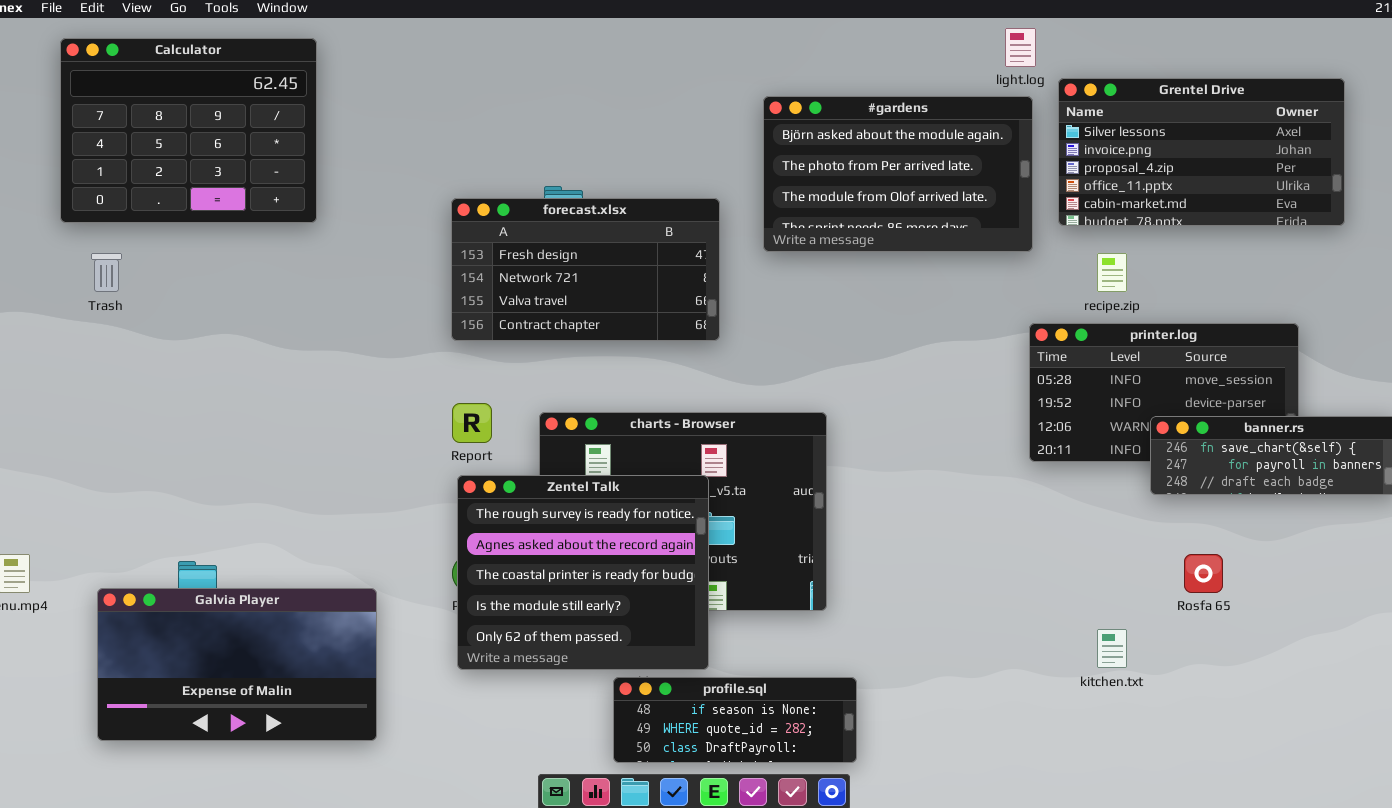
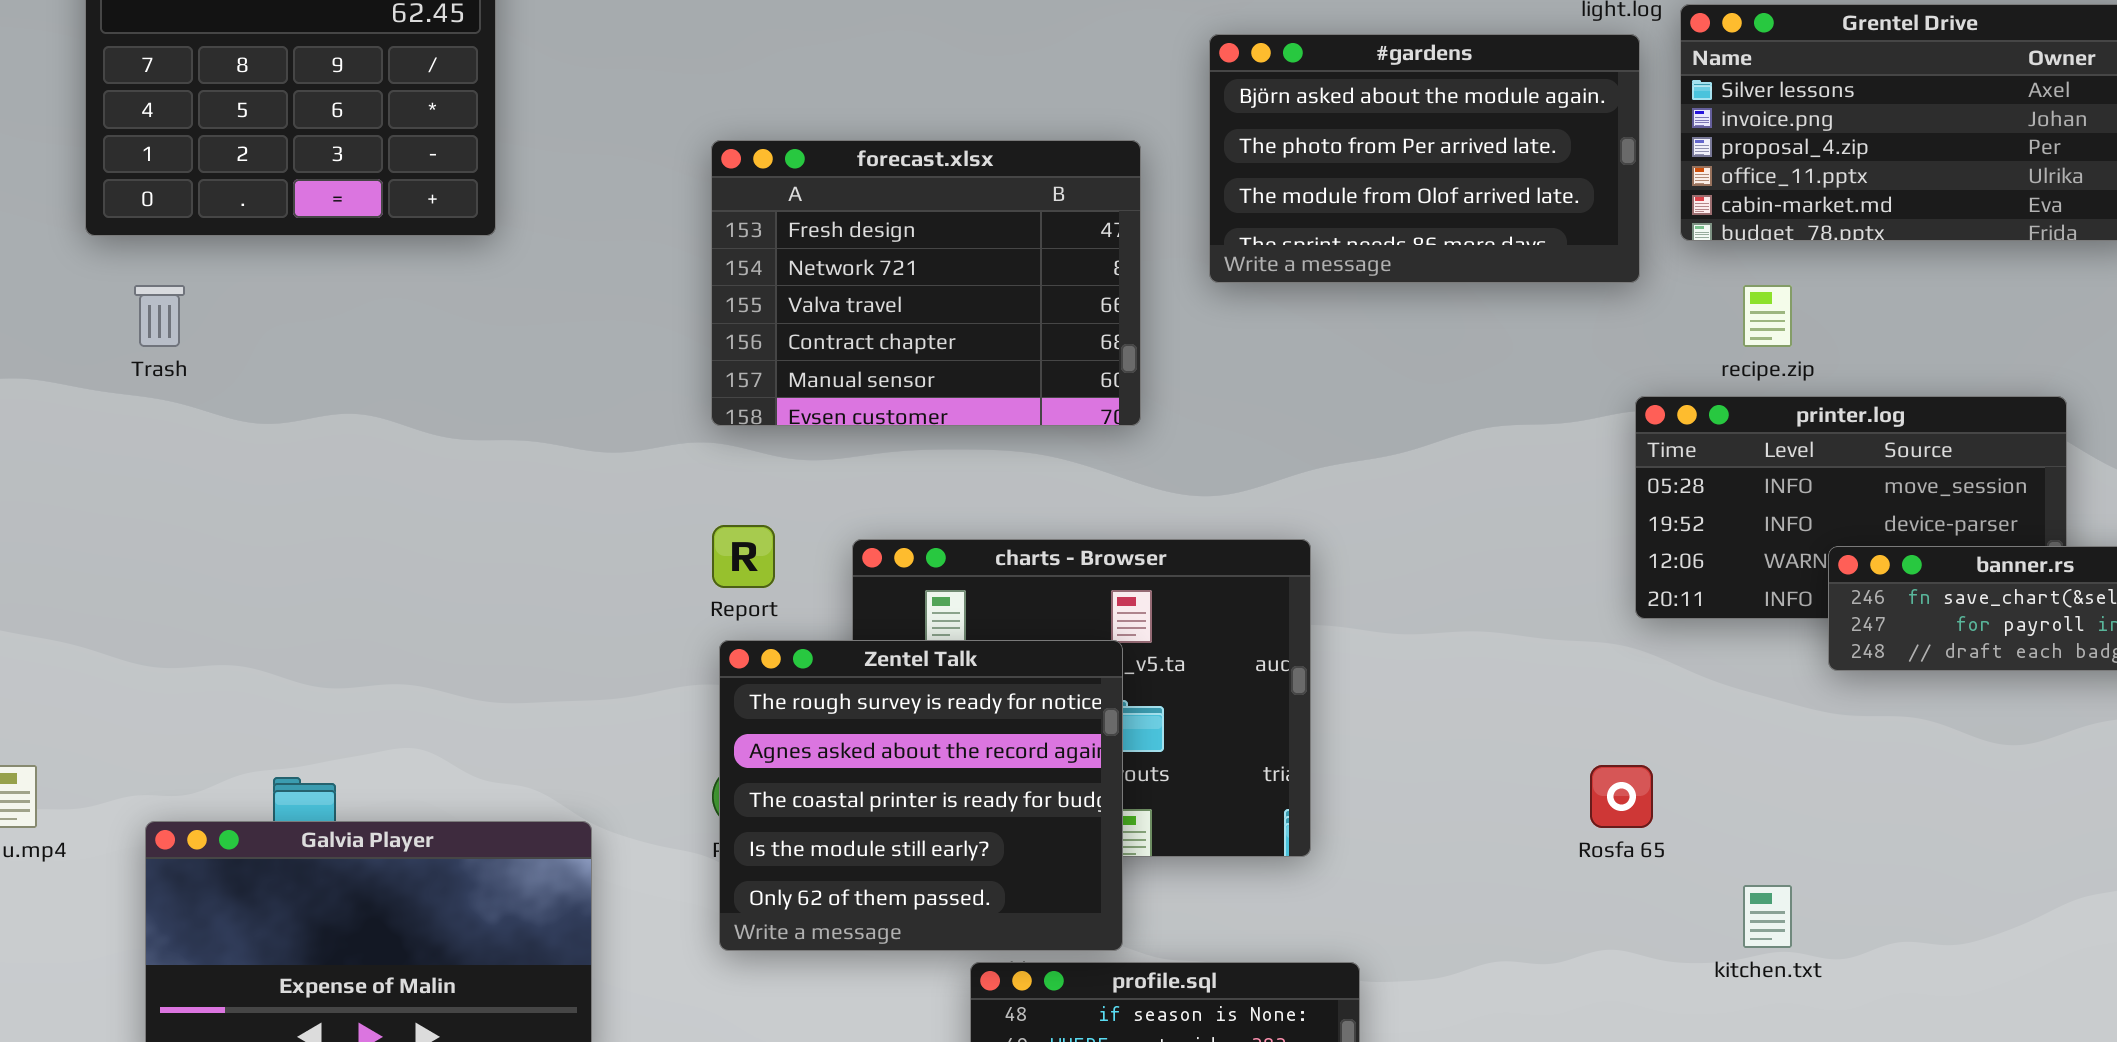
forecast.xlsx: [451,198,720,341] -> [711,140,1141,426], resized
Rosfa 65: [1184,554,1223,593] -> [1590,765,1653,828], moved

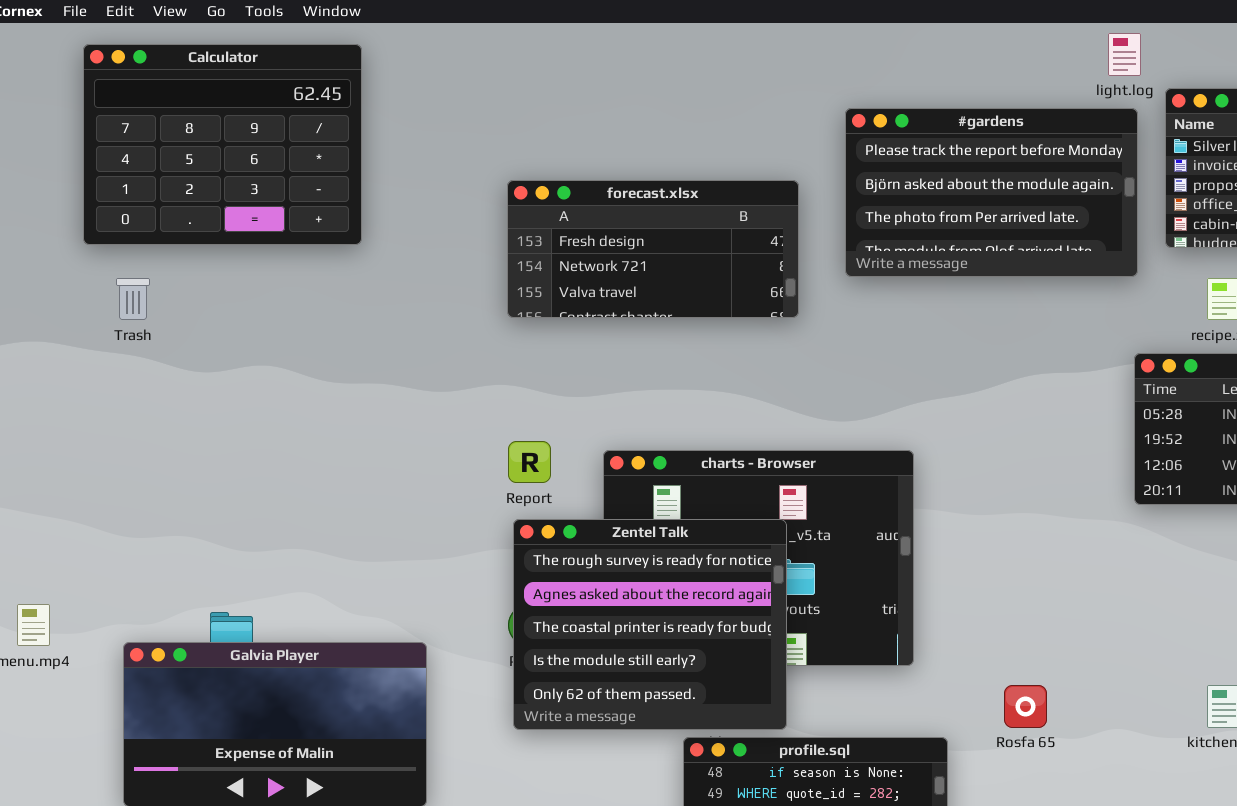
#gardens: [1209,34,1640,283] -> [845,108,1138,277], scrolled up 1 row
forecast.xlsx: [711,140,1141,426] -> [507,180,799,318], resized
Rosfa 65: [1590,765,1653,828] -> [1004,685,1047,728], moved

